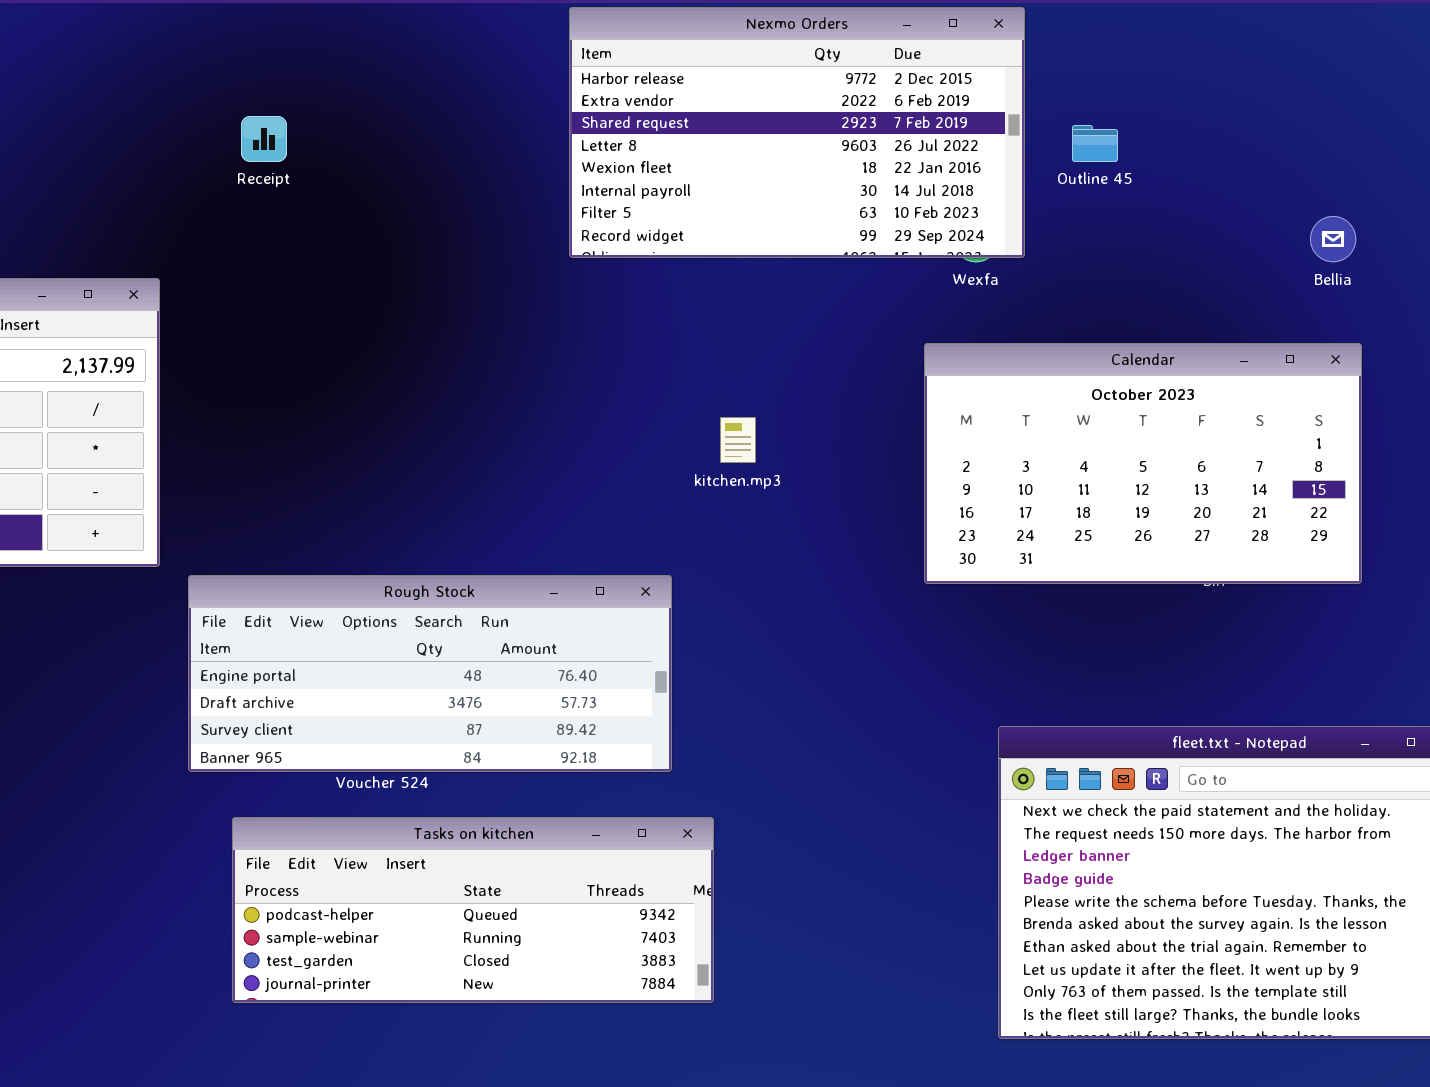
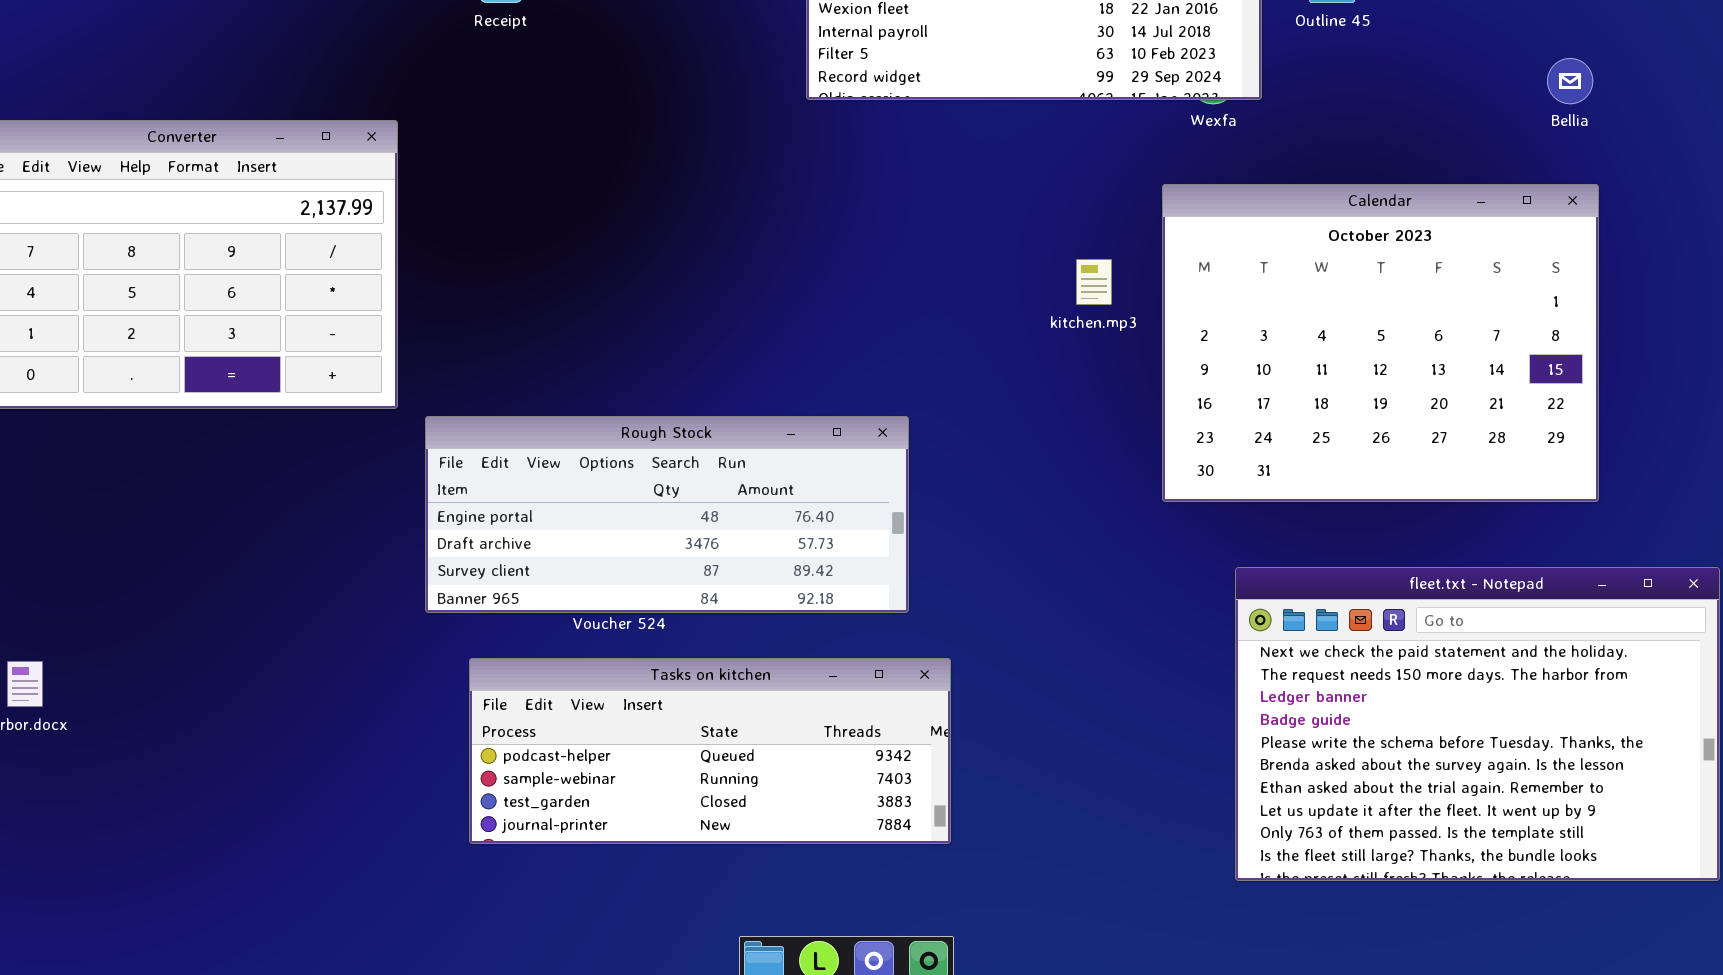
Calendar: [924,343,1362,584] -> [1162,184,1599,502], resized
kitchen.mp3: [720,417,756,463] -> [1076,259,1112,305], moved

